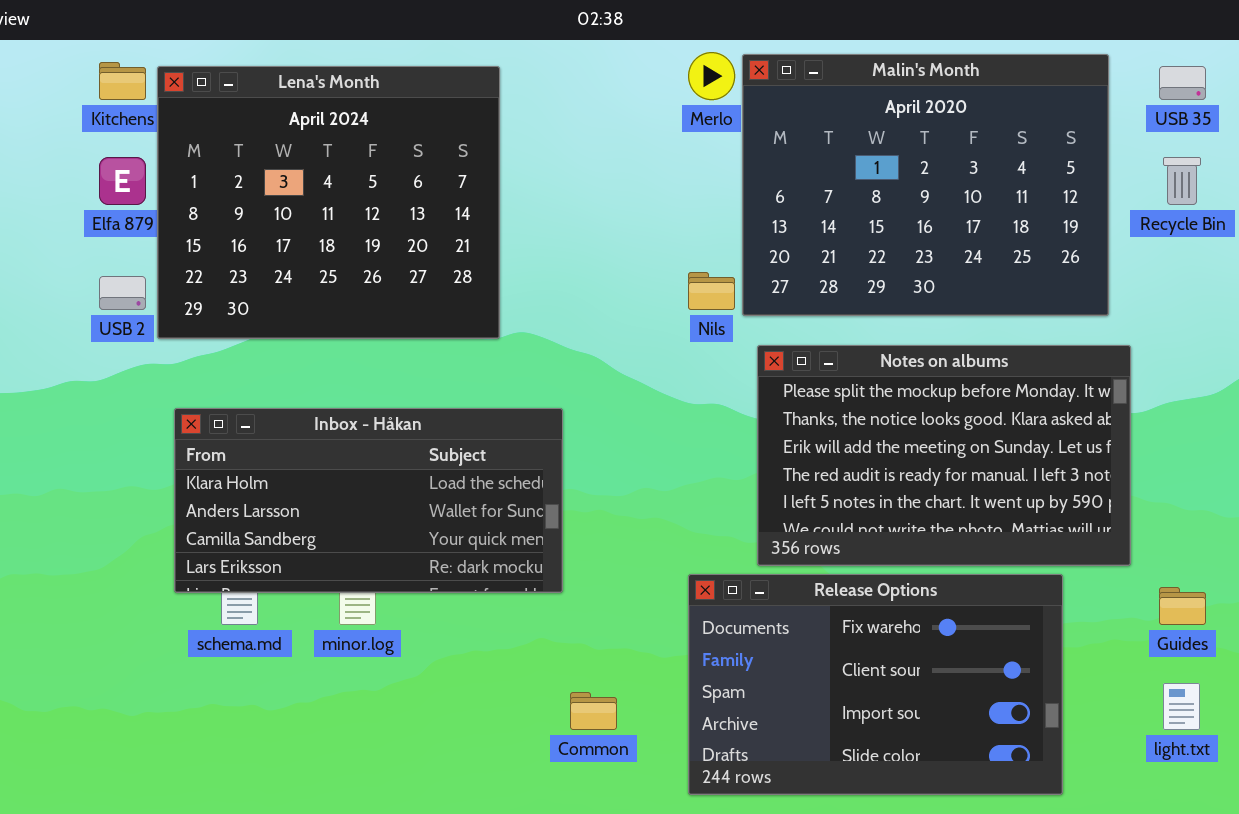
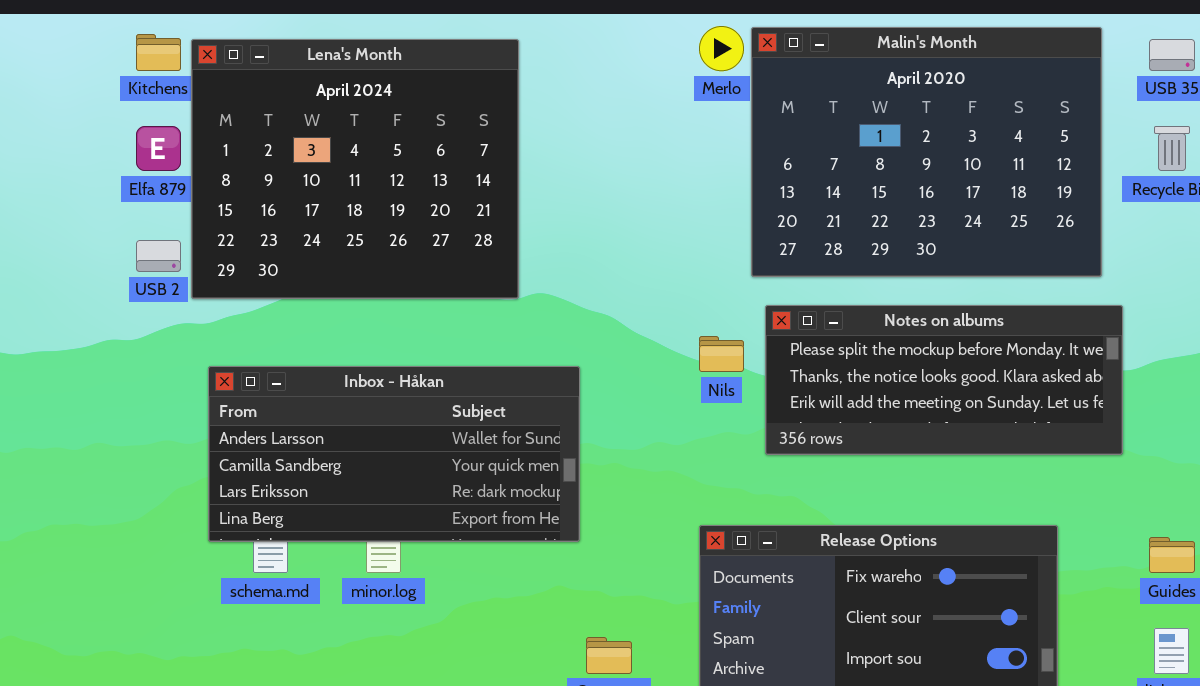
Nils: [688,272,735,310] -> [699,336,744,372], moved
Notes on albums: [757,345,1131,566] -> [765,305,1123,455], resized
Inbox - Håkan: [174,408,563,593] -> [208,366,580,542], scrolled down 1 row

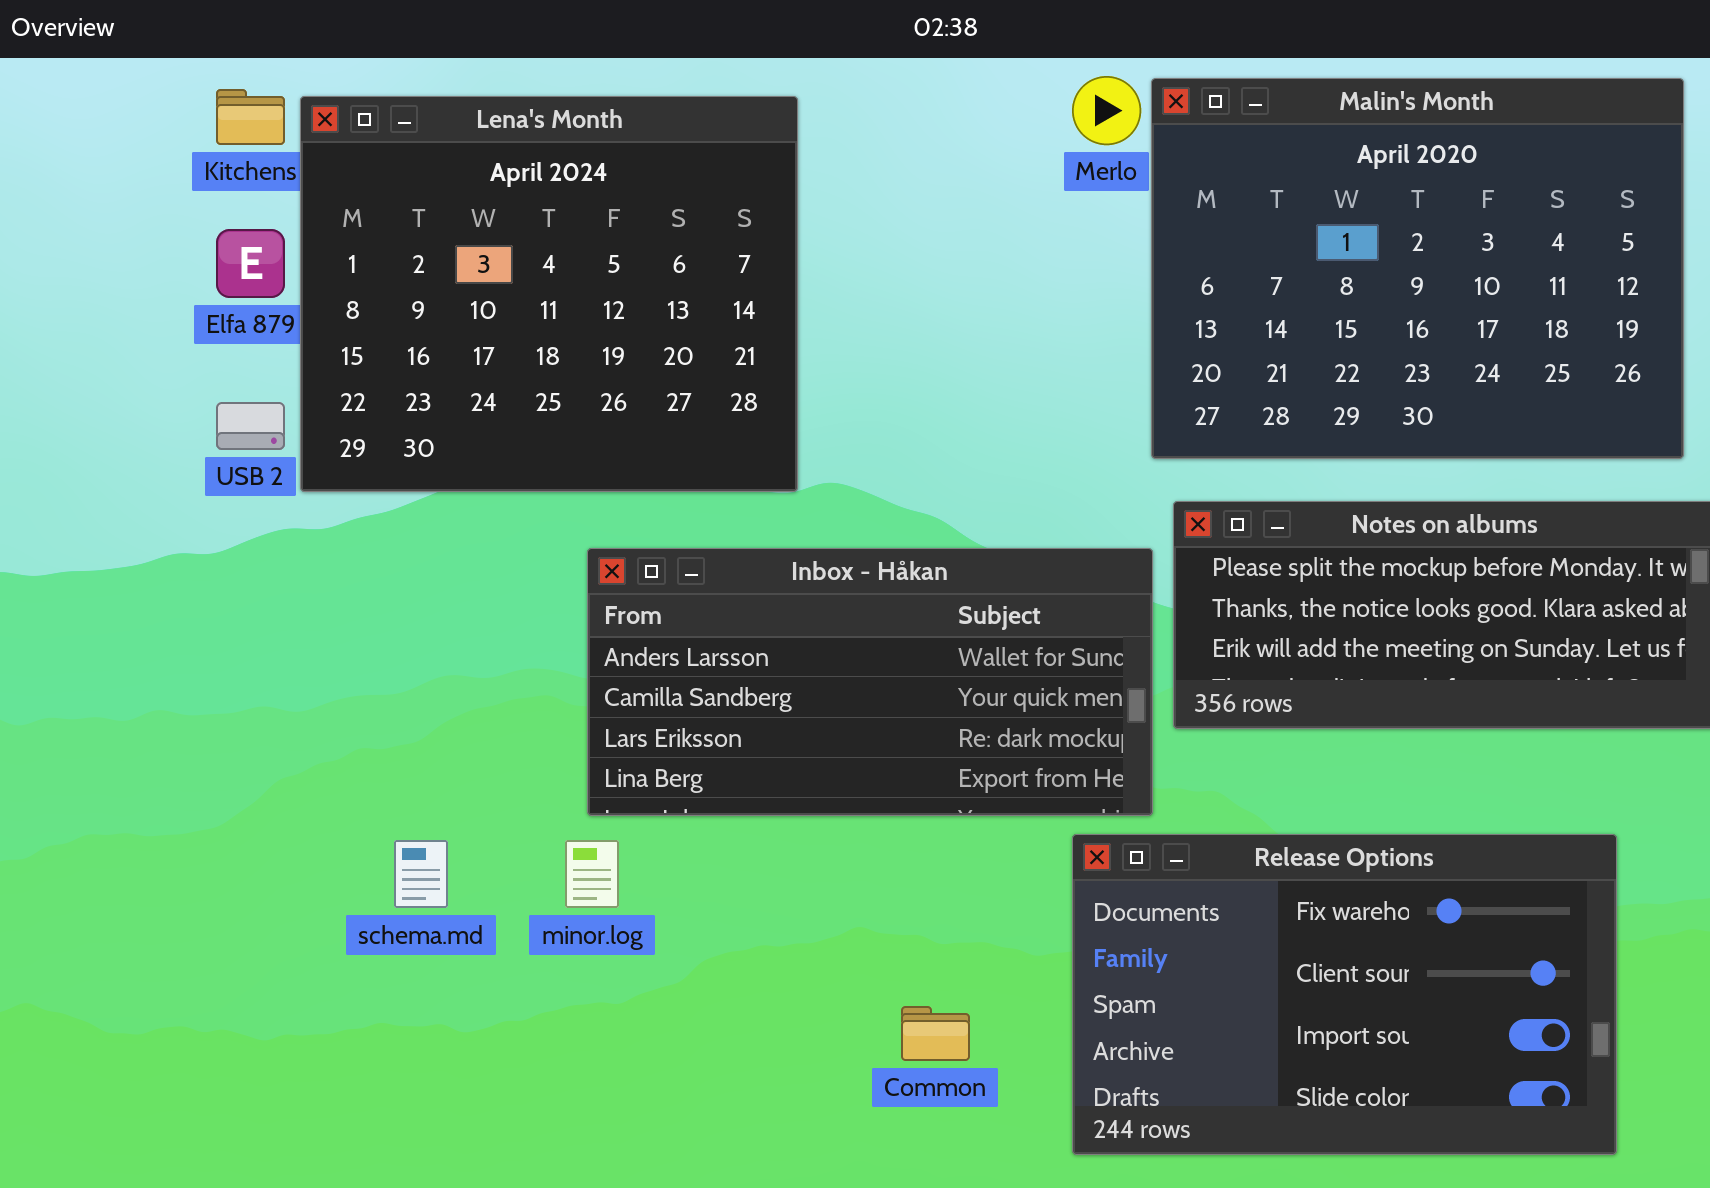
Inbox - Håkan: [208,366,580,542] -> [587,548,1153,816], moved

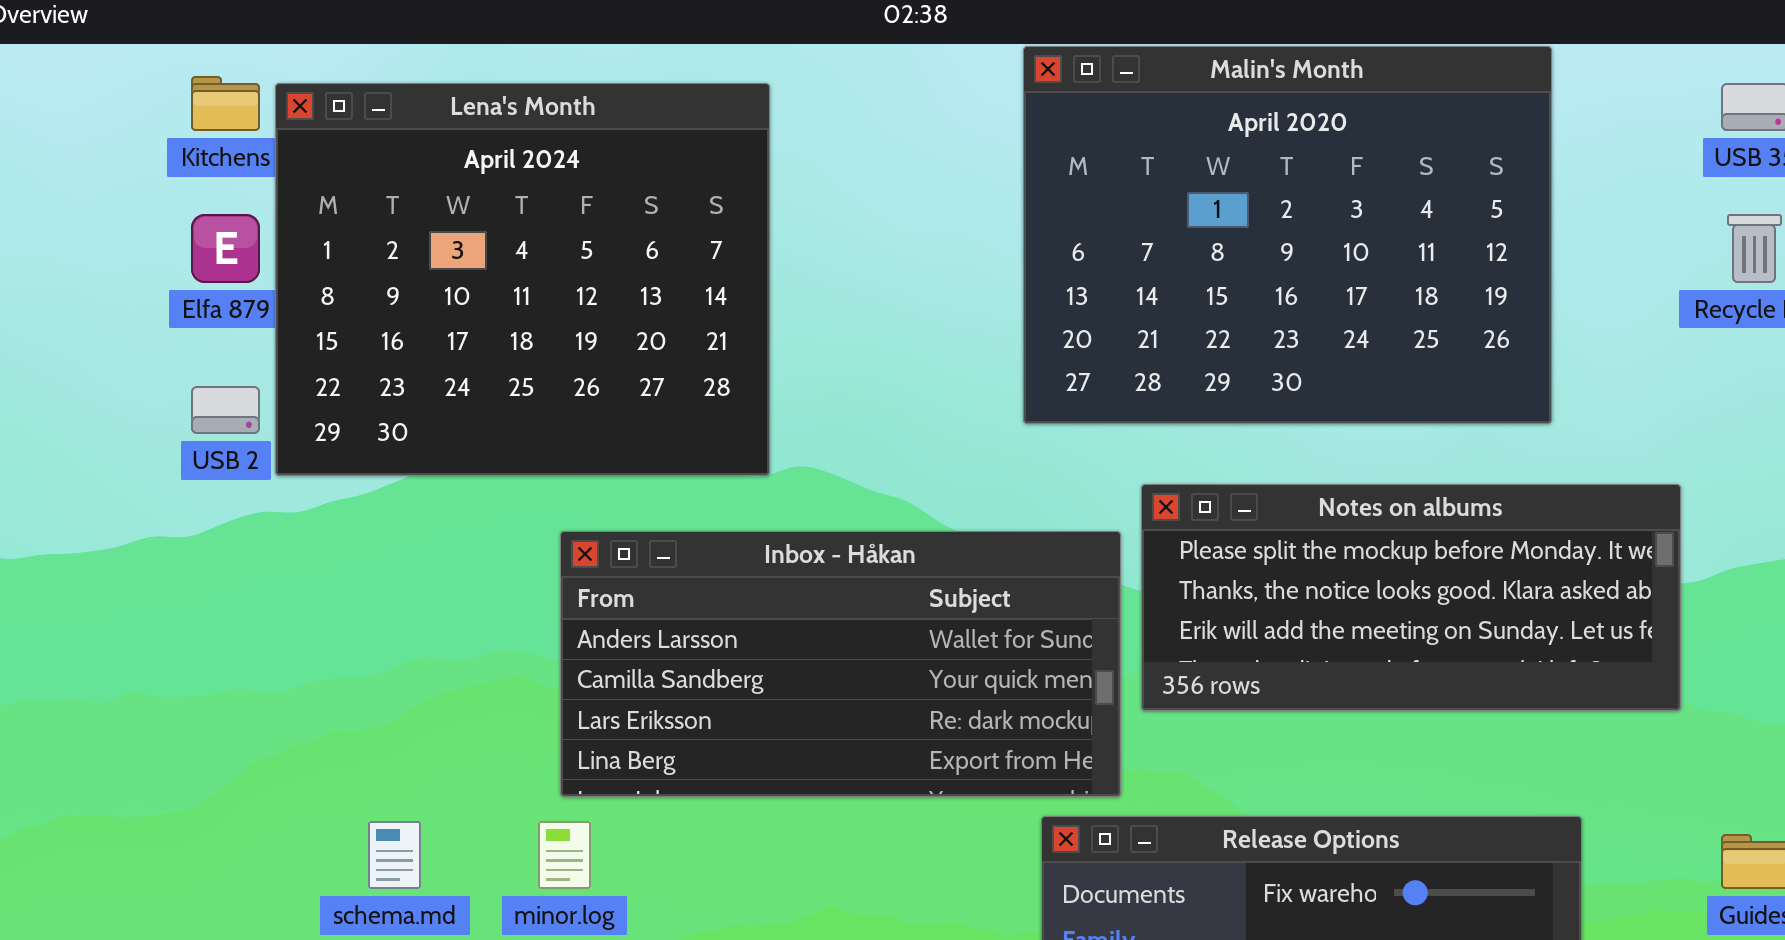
Malin's Month: [1151,78,1684,459] -> [1023,46,1552,424], moved

